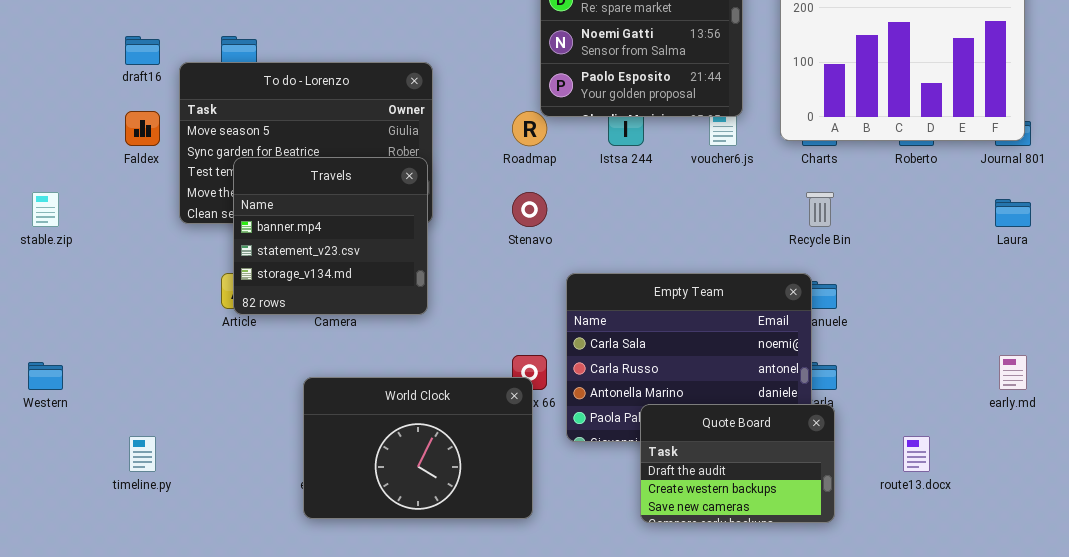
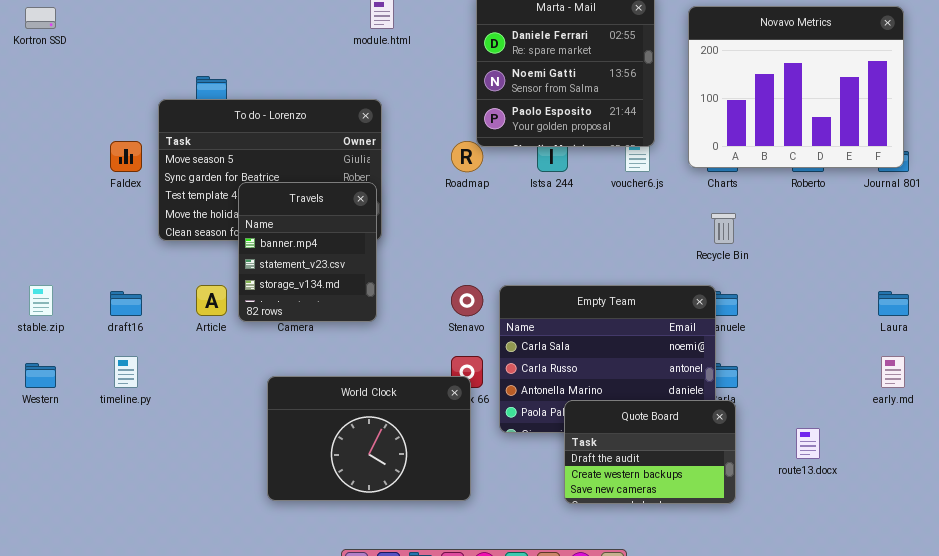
draft16: [125,36,160,65] -> [110,291,142,316], moved
Travels: [233,157,428,315] -> [238,182,377,322], resized
stable.zip: [32,192,59,227] -> [29,285,53,316], moved
Stenavo: [512,192,547,227] -> [451,285,483,316], moved
Laura: [995,199,1031,227] -> [878,291,909,316], moved
timeline.py: [129,436,156,472] -> [114,356,138,388], moved

